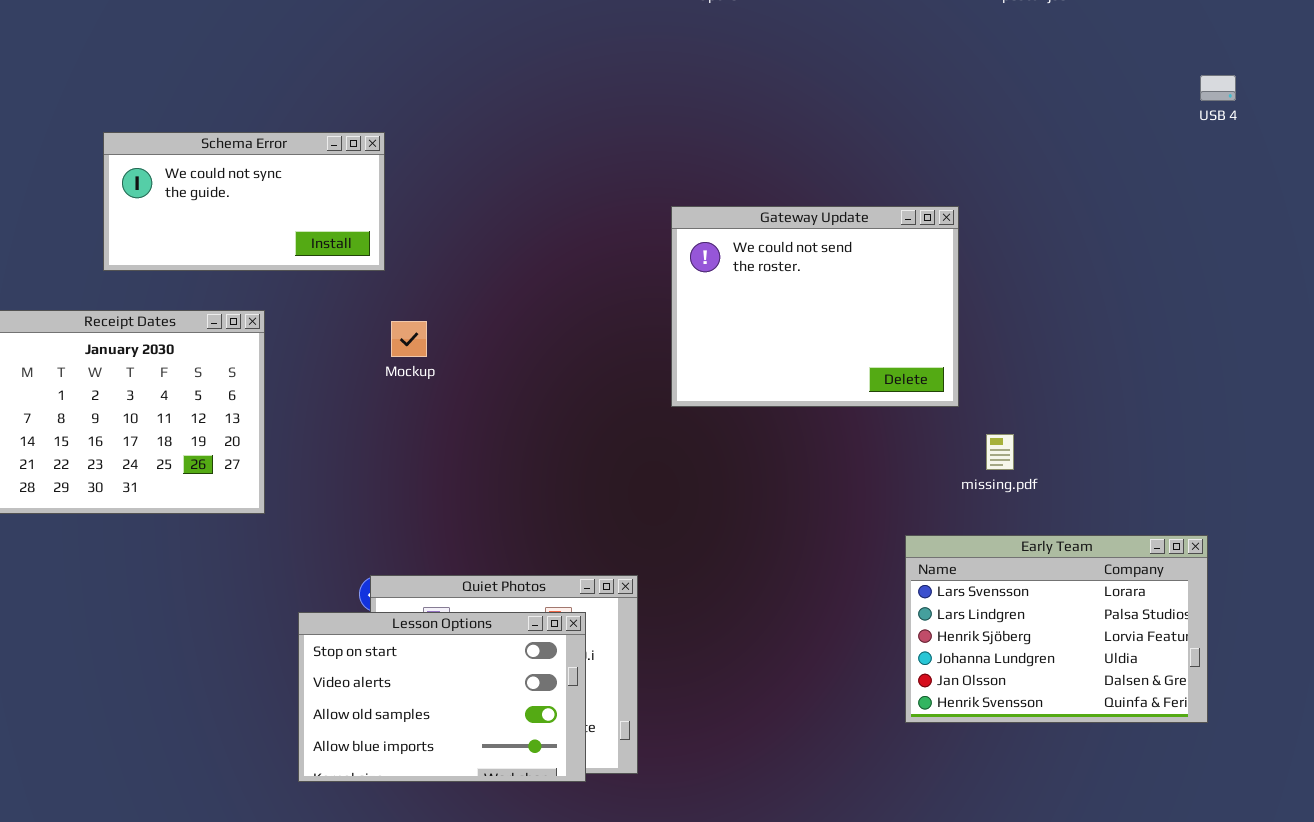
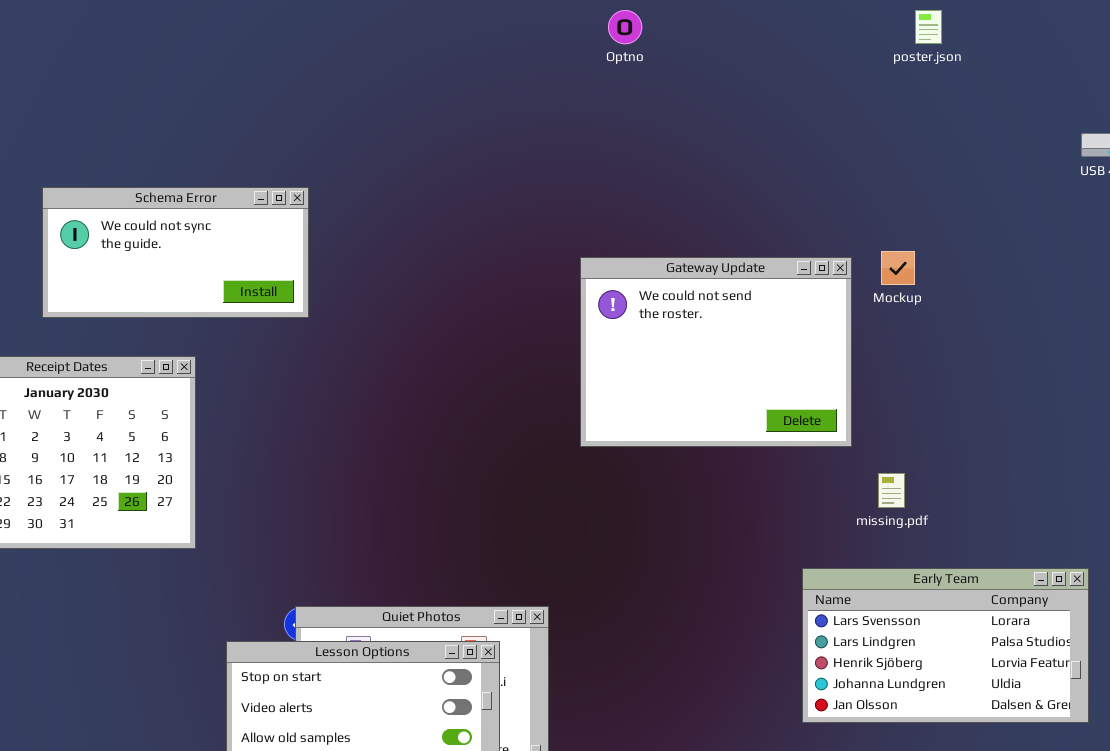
Mockup: [391,321,427,357] -> [881,251,915,285], moved
Early Team: [905,535,1208,723] -> [802,568,1089,723], resized

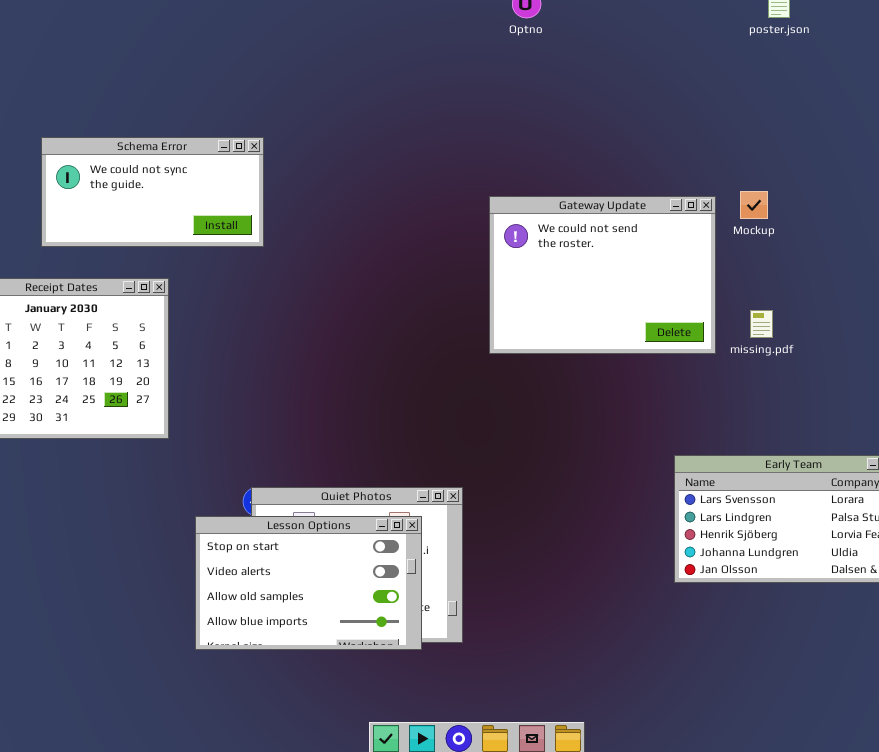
missing.pdf: [878,473,905,508] -> [750,310,773,338], moved

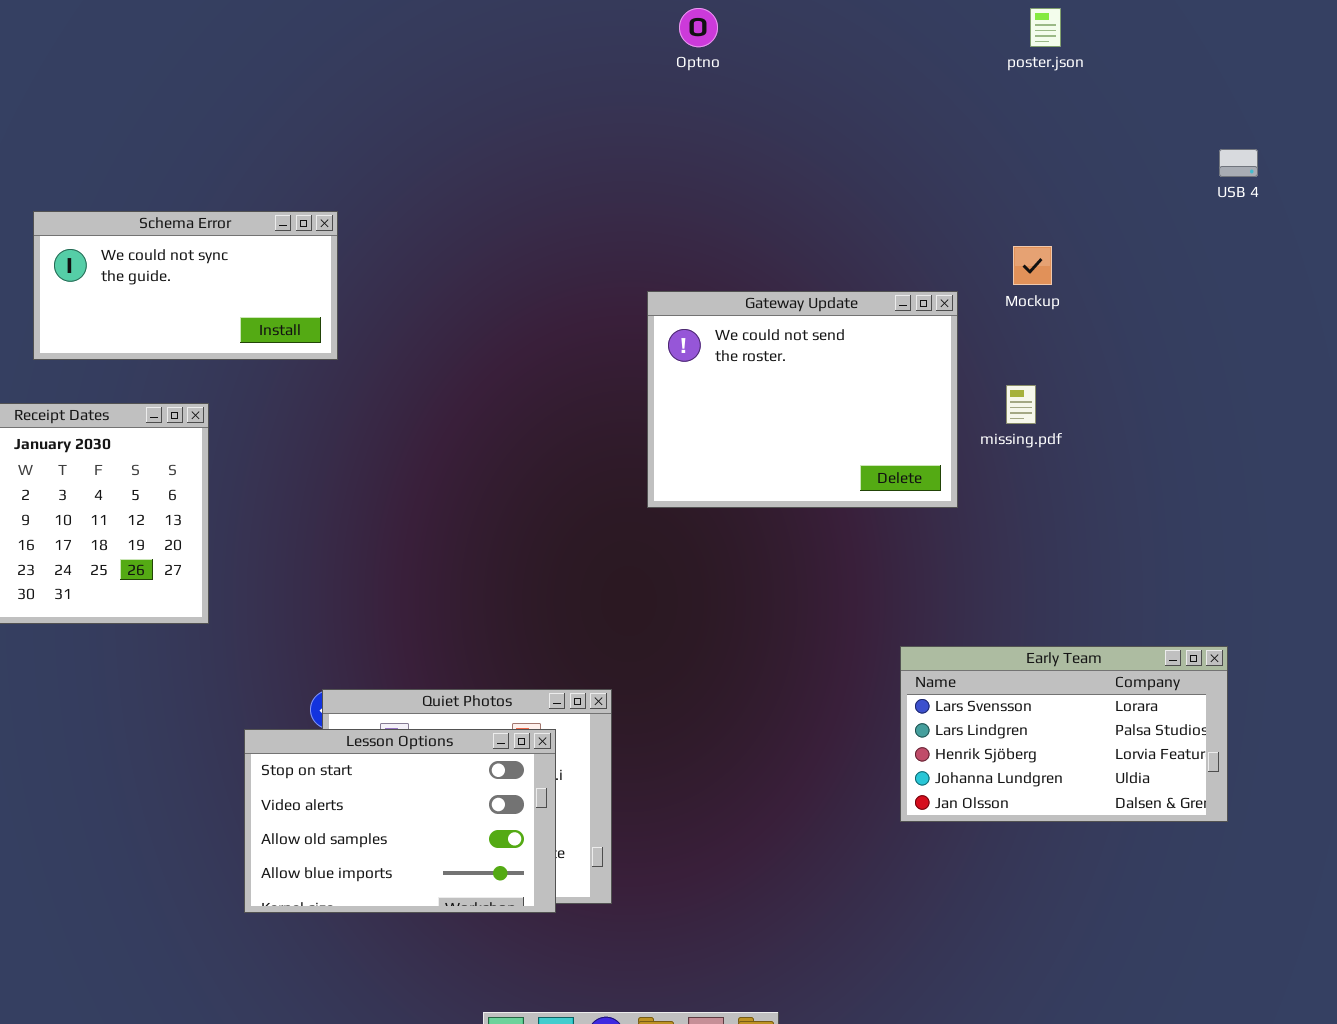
Mockup: [740,191,768,219] -> [1013,246,1052,285], moved
missing.pdf: [750,310,773,338] -> [1006,385,1036,424], moved

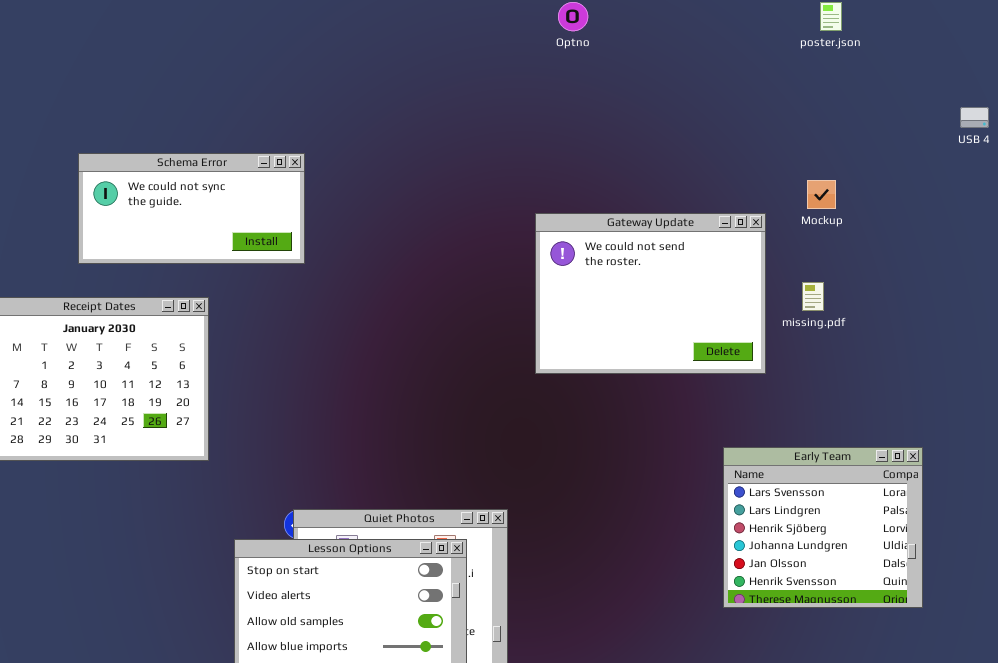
Early Team: [900,646,1228,822] -> [723,447,923,608], resized

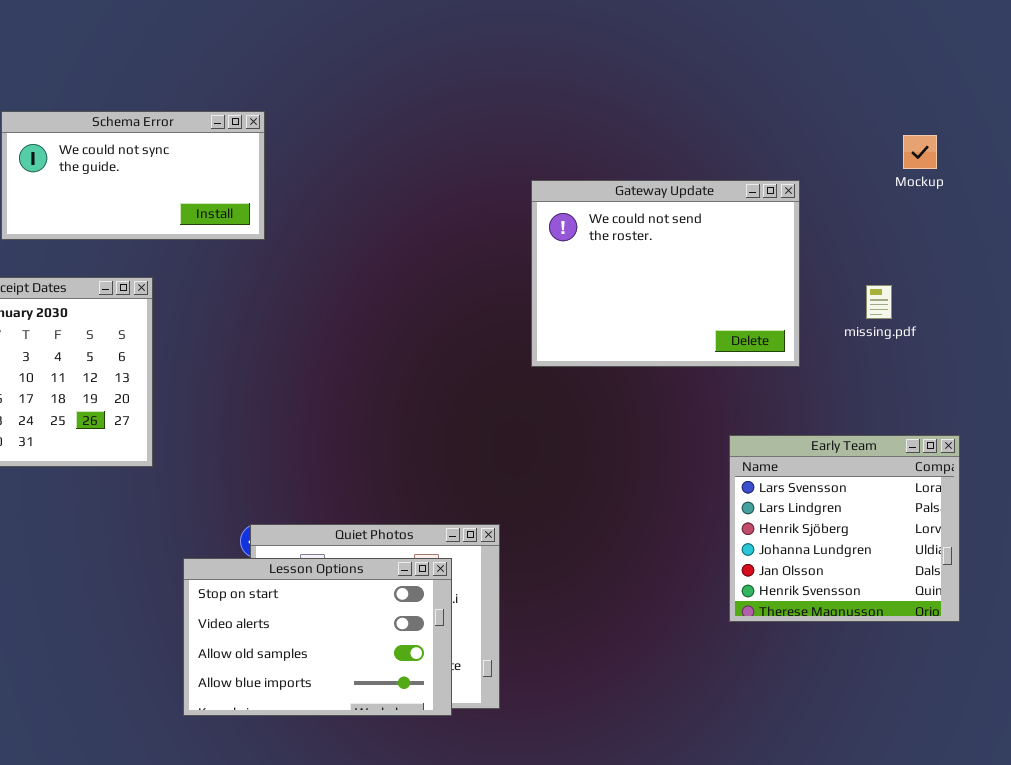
Mockup: [807,180,836,209] -> [903,135,937,169], moved
missing.pdf: [802,282,824,311] -> [866,285,892,319], moved
Early Team: [723,447,923,608] -> [729,435,960,622], moved

